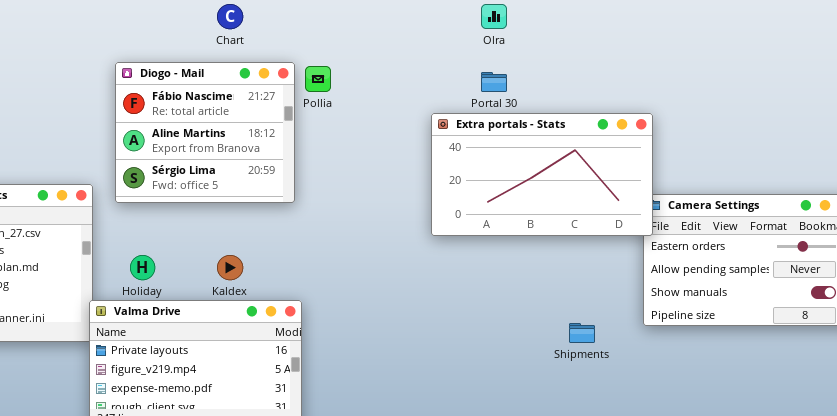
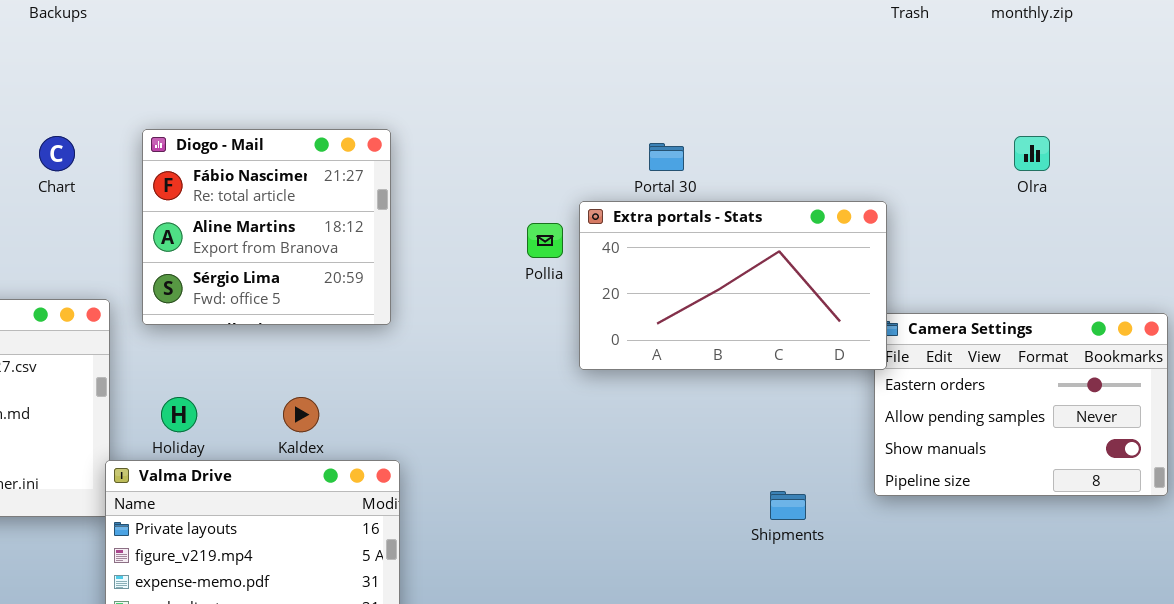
Chart: [217,4,243,29] -> [39,136,75,171], moved
Olra: [481,4,507,29] -> [1014,136,1050,171], moved
Pollia: [305,66,331,92] -> [527,223,563,258], moved

